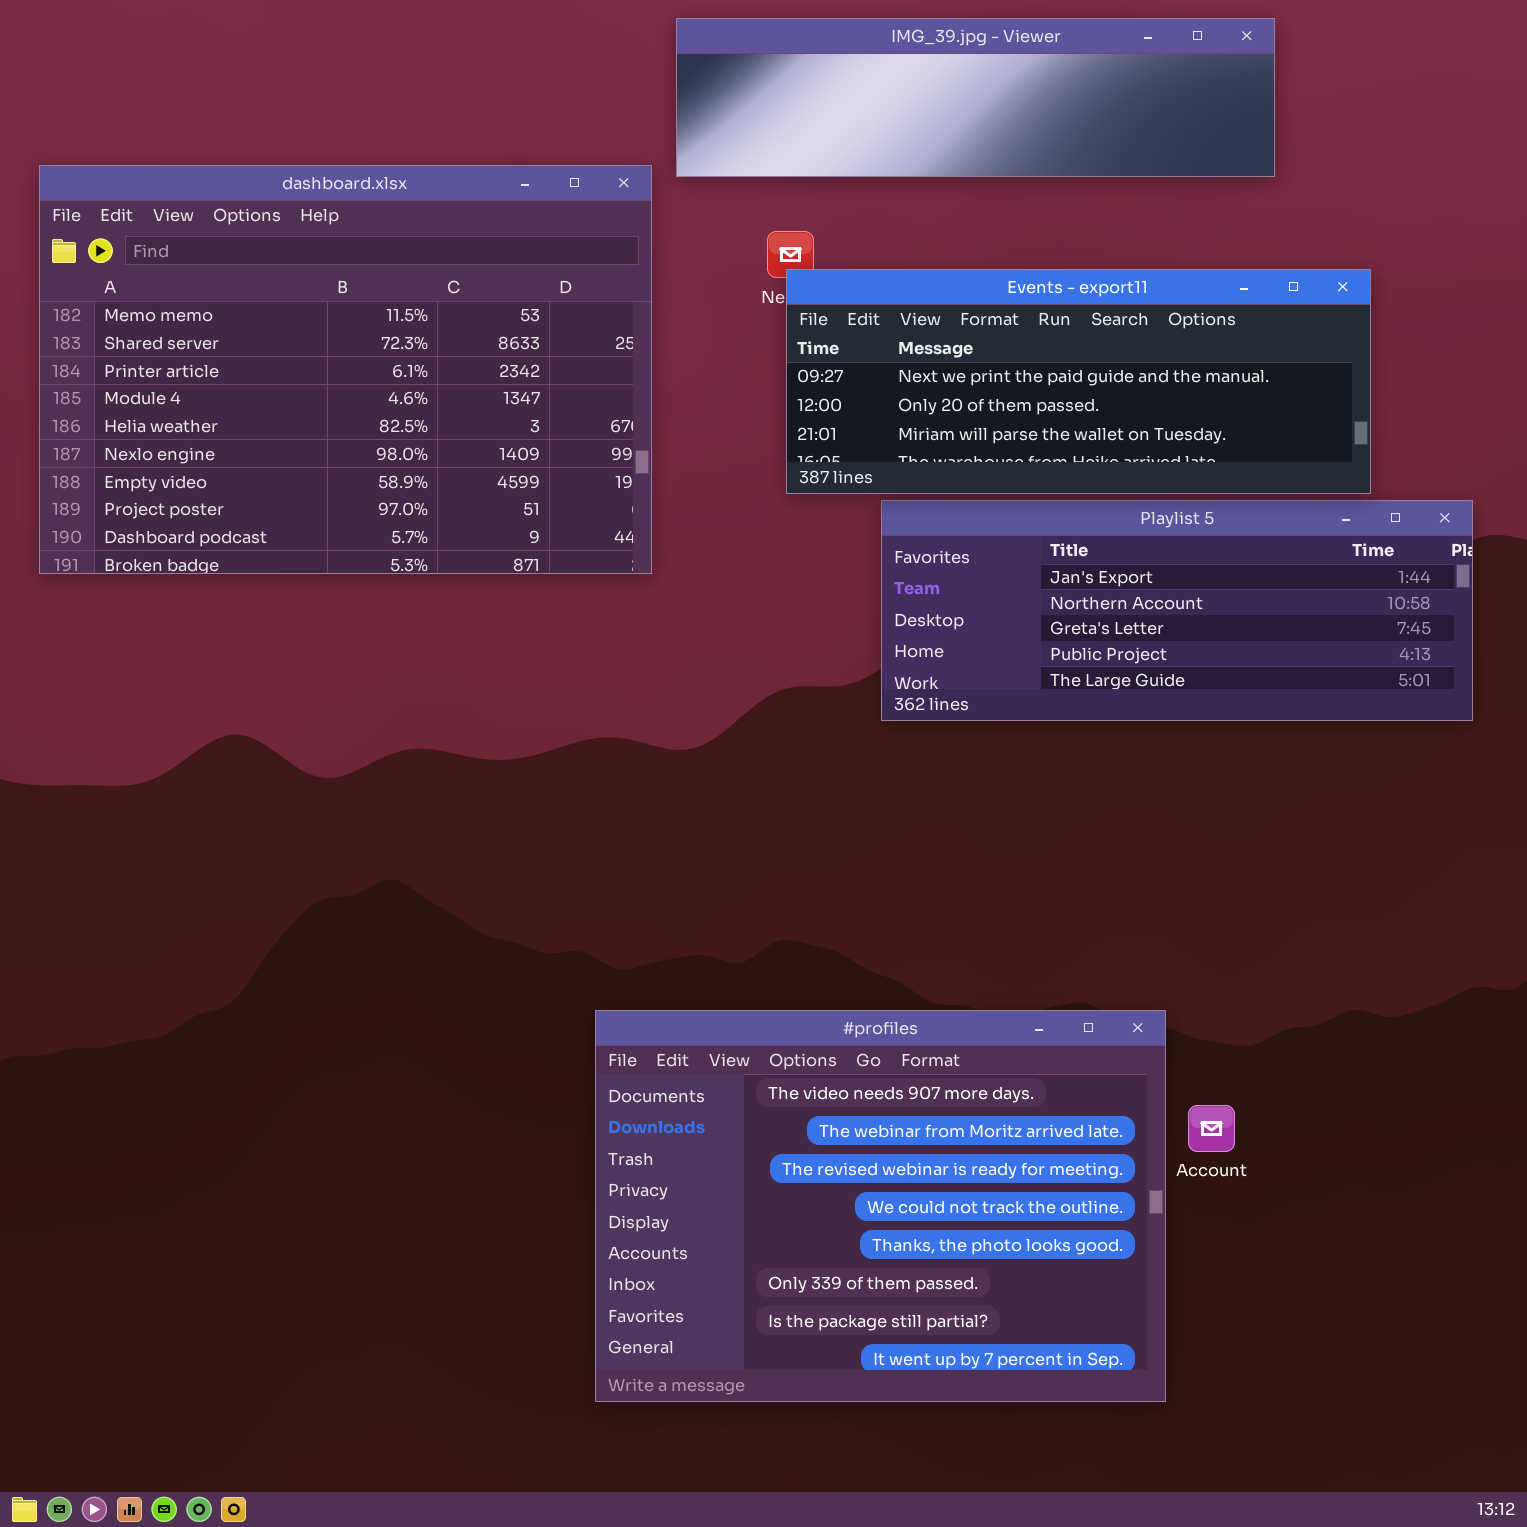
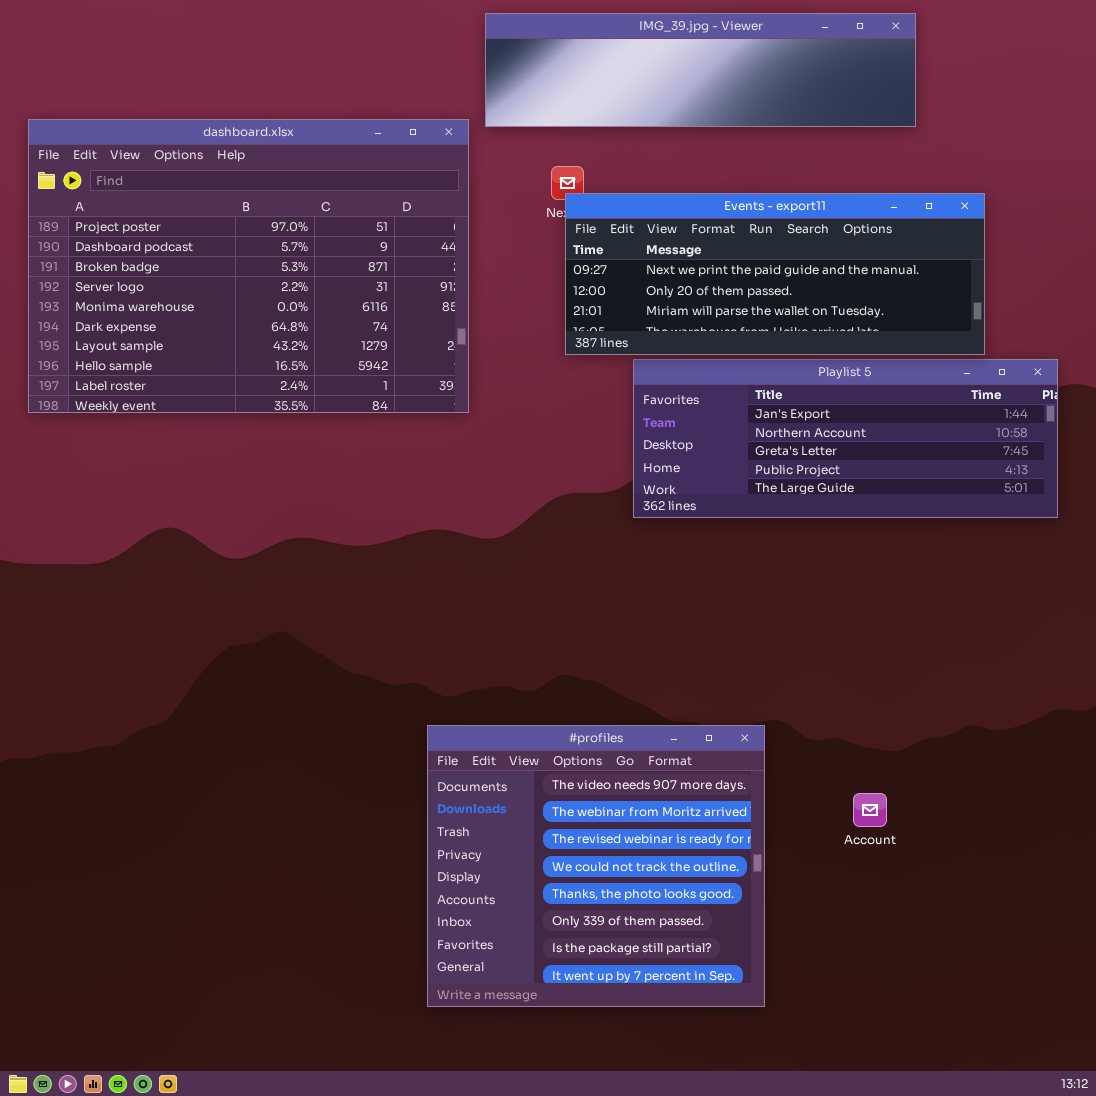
dashboard.xlsx: [39,165,652,574] -> [28,119,469,413], scrolled down 7 rows
#profiles: [595,1010,1166,1402] -> [427,725,765,1007], resized

